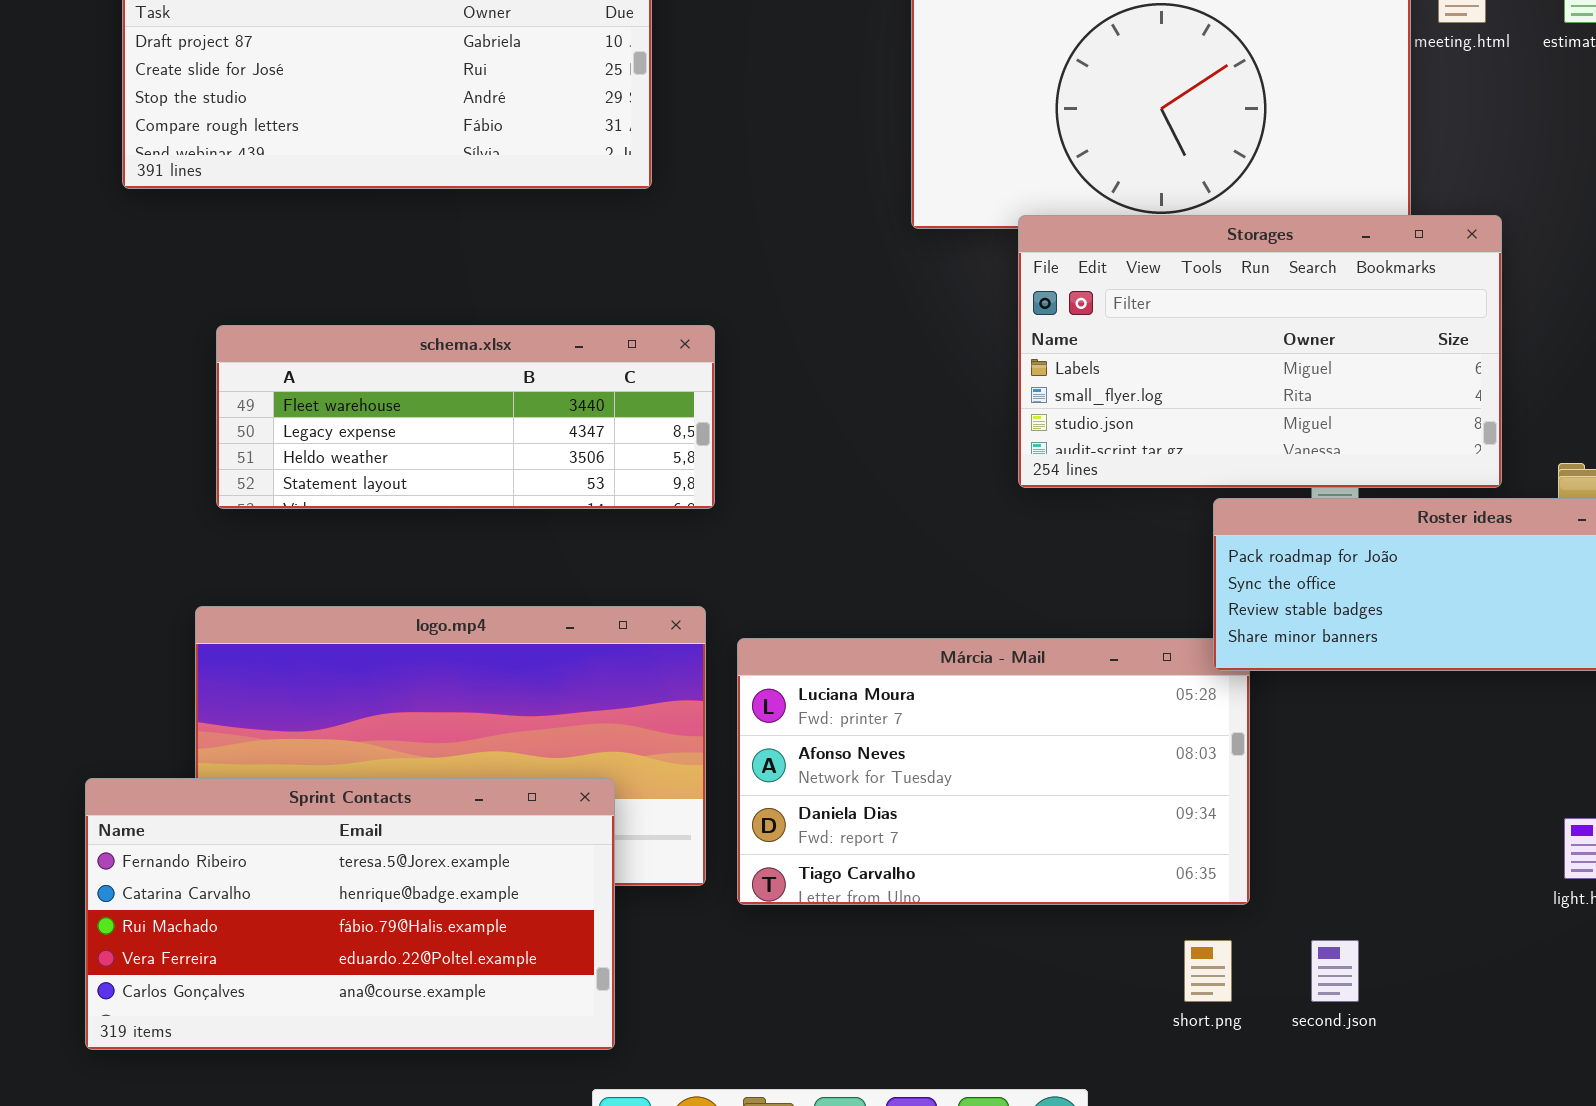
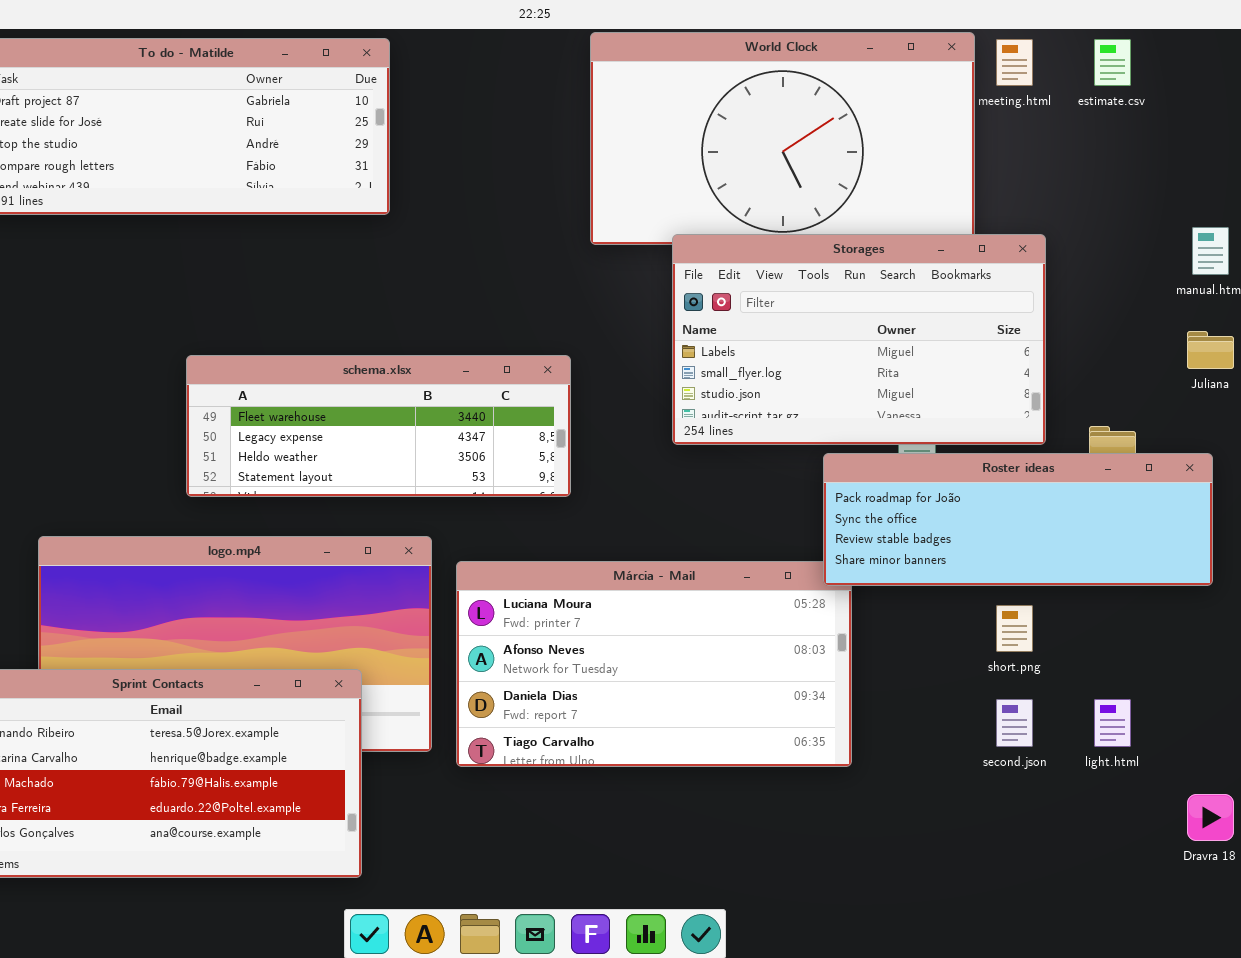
schema.xlsx: [216,325,715,509] -> [186,355,571,497], moved
short.png: [1184,940,1232,1002] -> [996,605,1033,652], moved
second.json: [1311,940,1359,1002] -> [996,699,1033,747], moved

